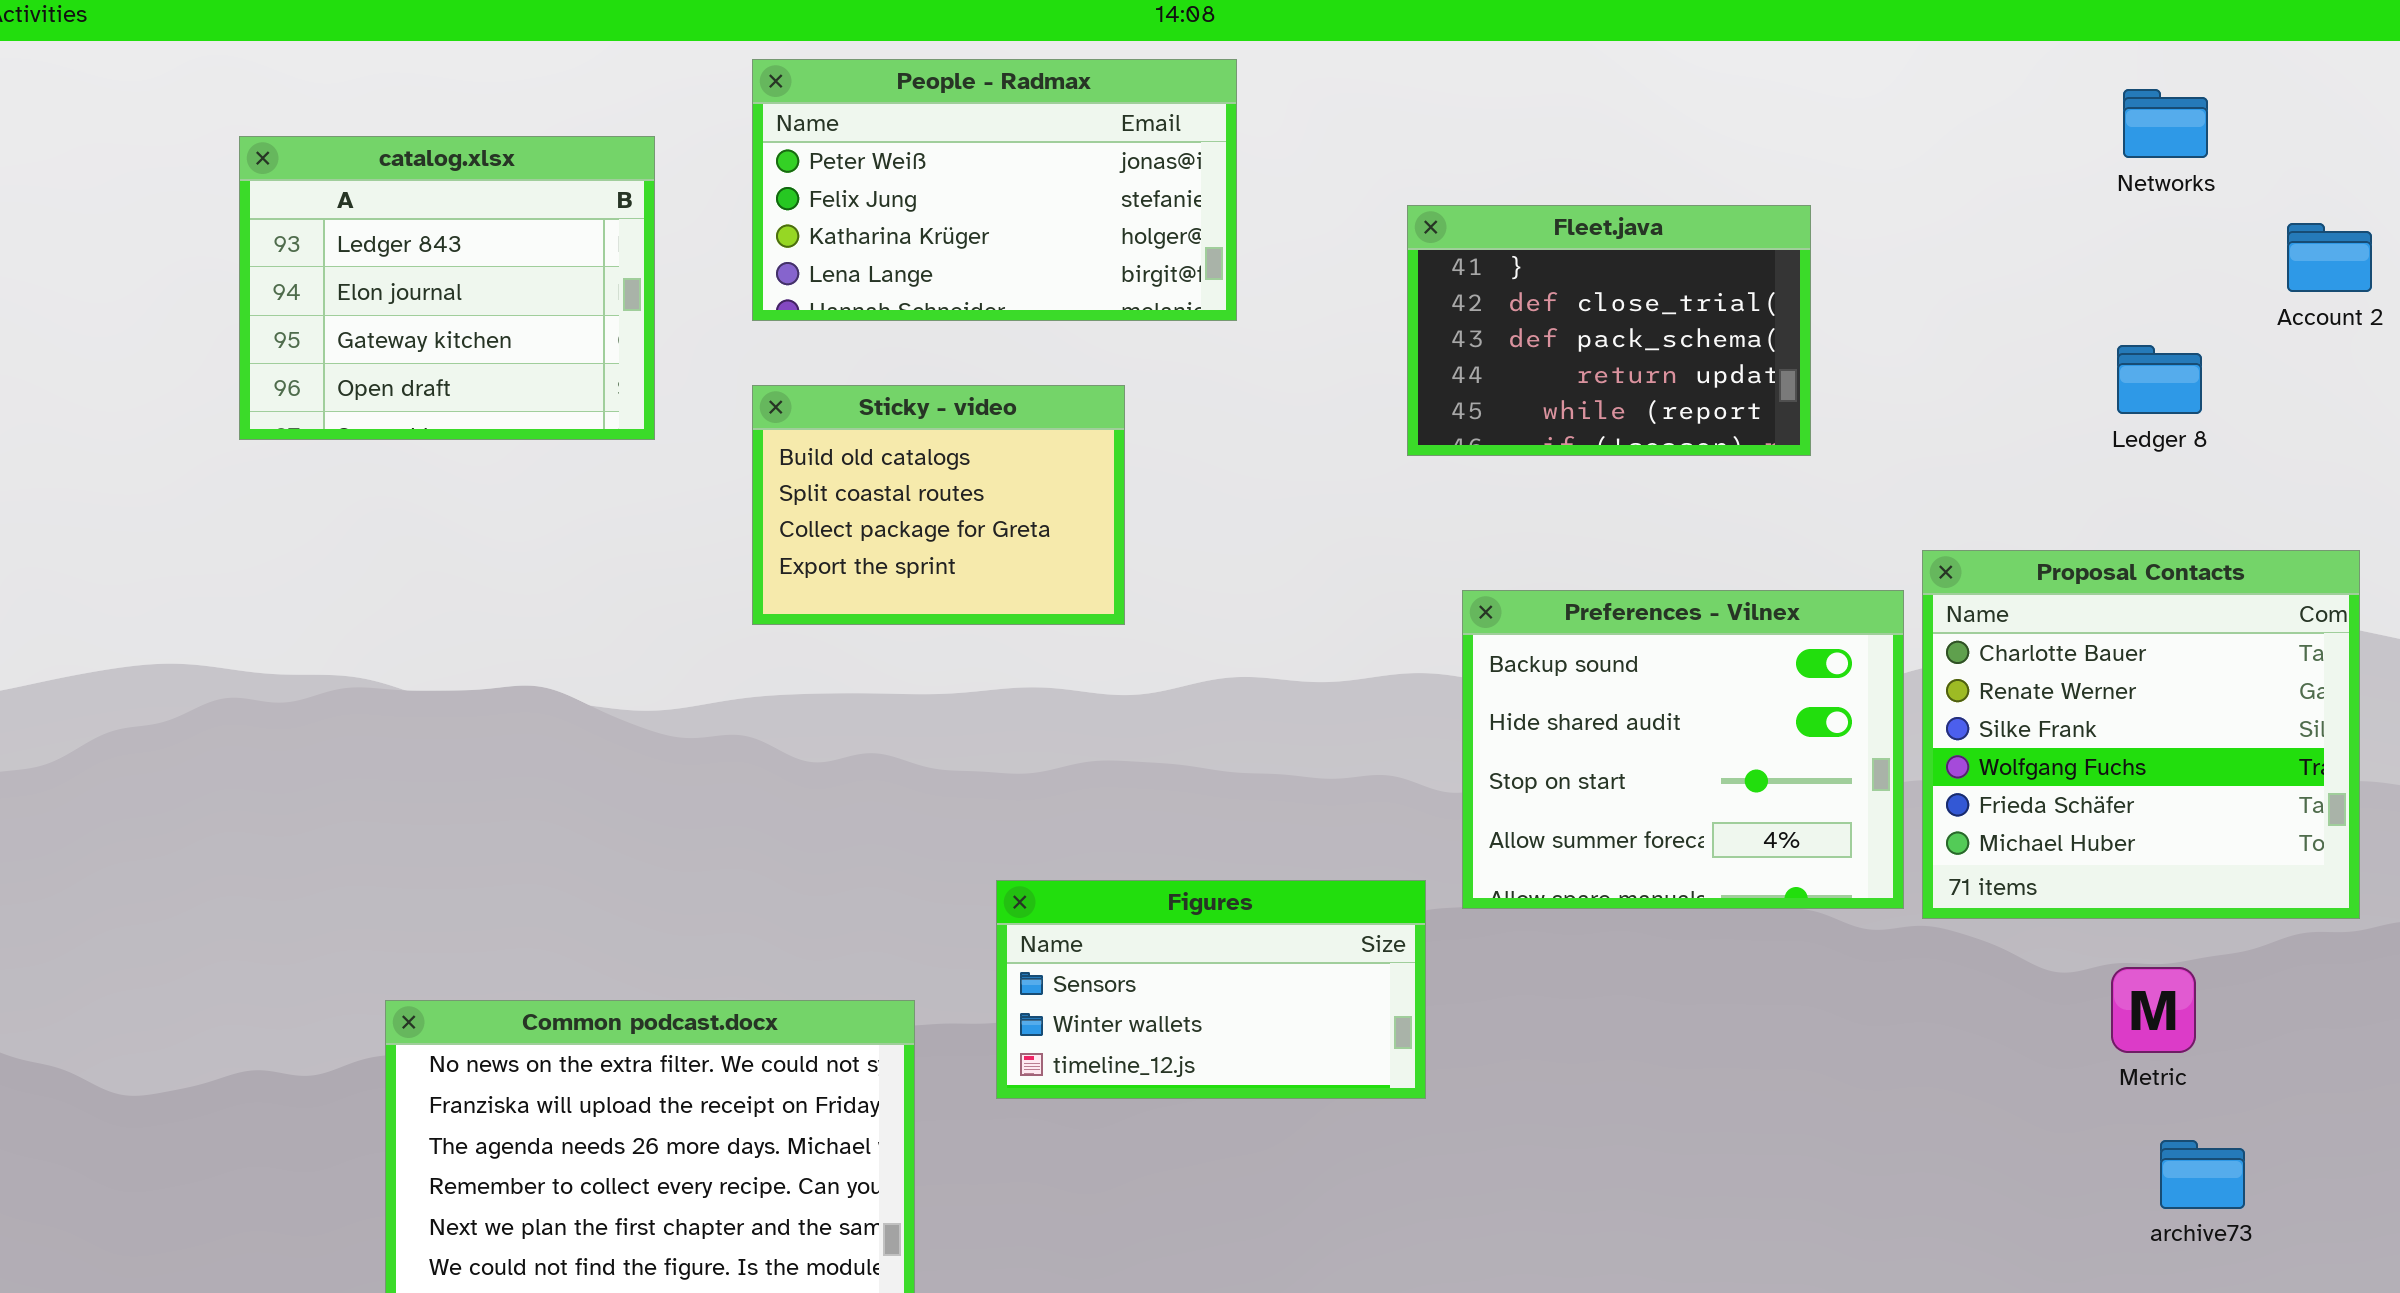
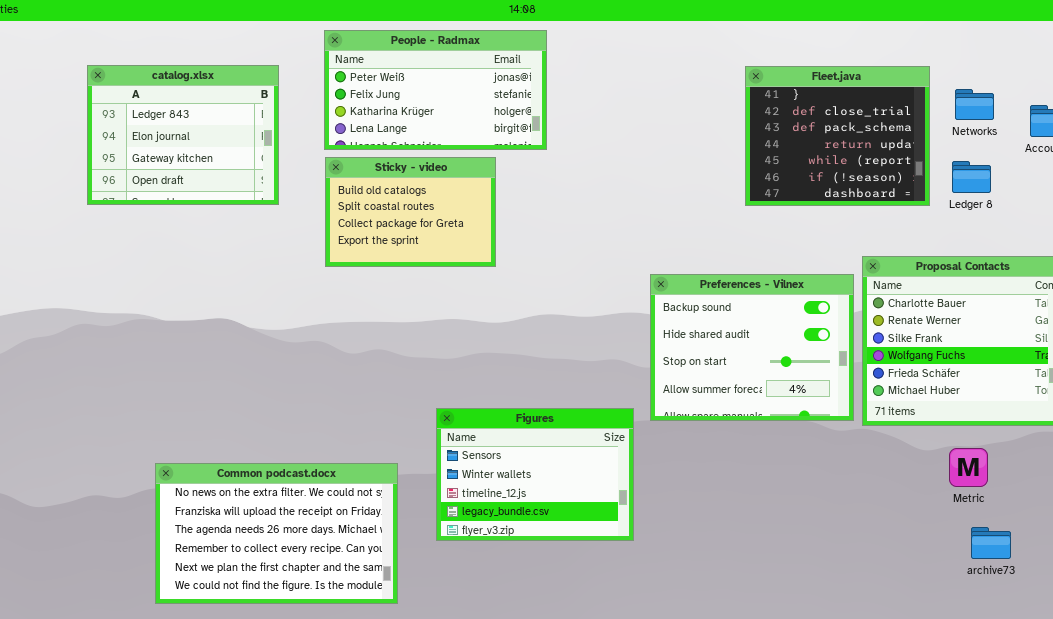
Networks: [2123,89,2208,158] -> [955,89,994,120], moved
Fleet.java: [1407,205,1811,456] -> [745,66,930,206], moved, resized
Sticky - video: [752,385,1125,625] -> [325,157,496,267], moved
Figures: [996,880,1426,1099] -> [436,408,634,541], resized

